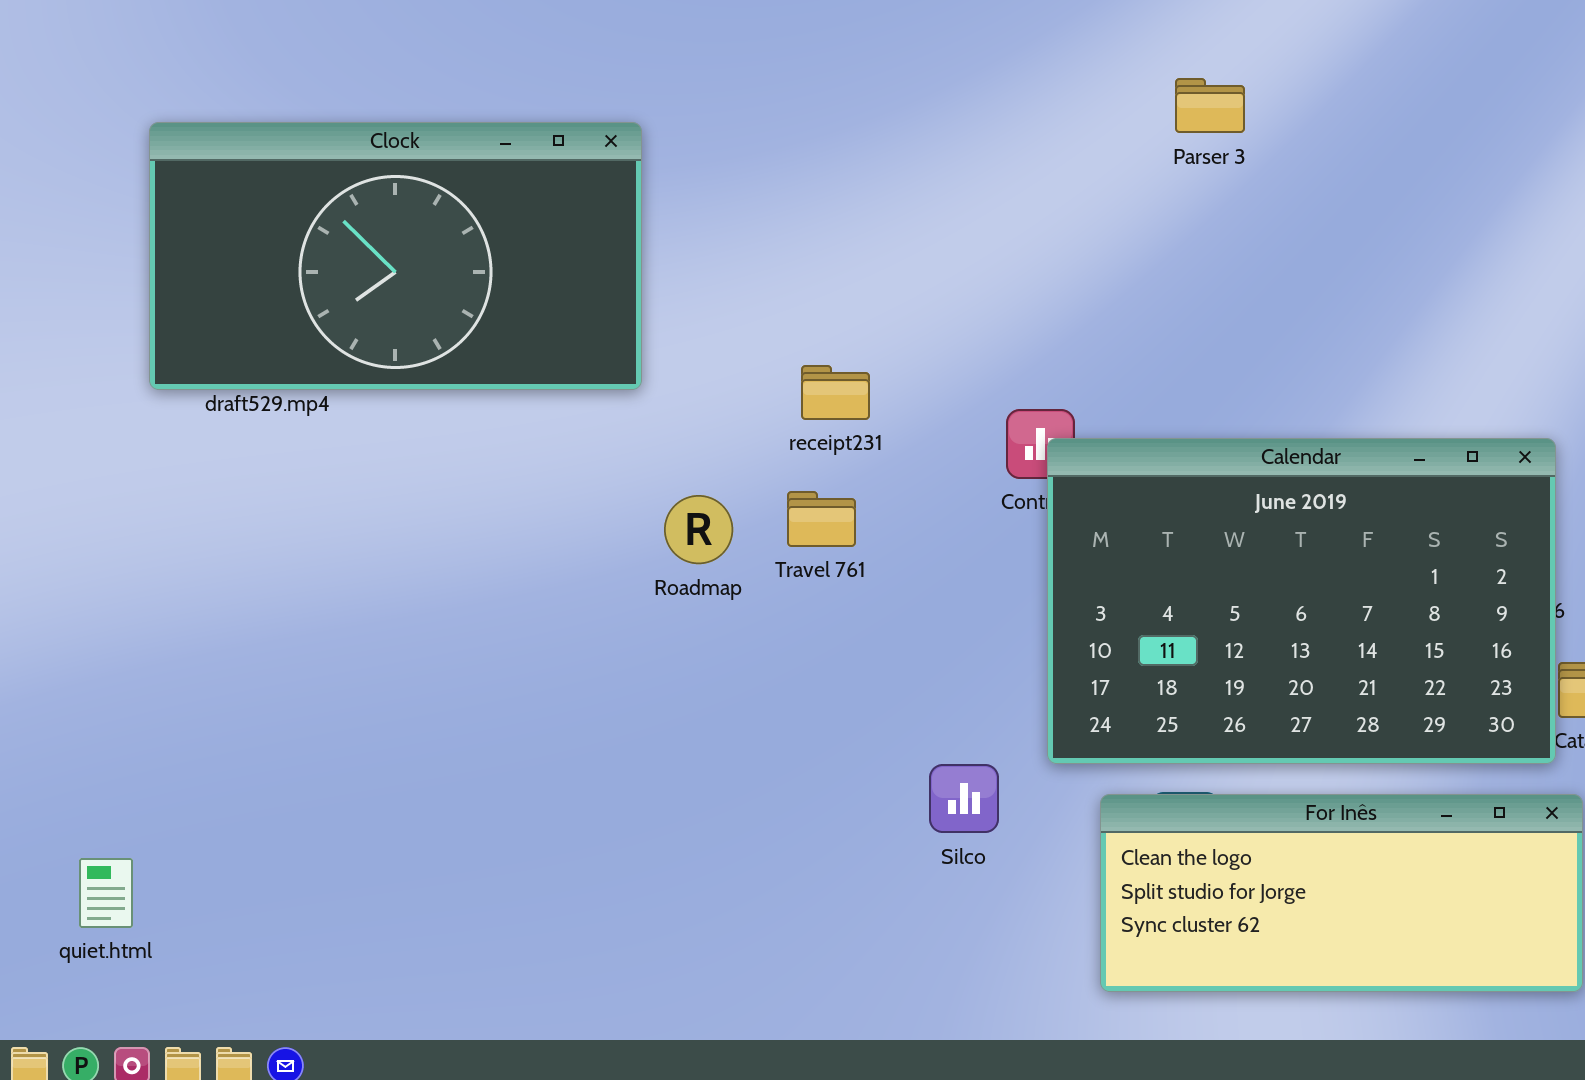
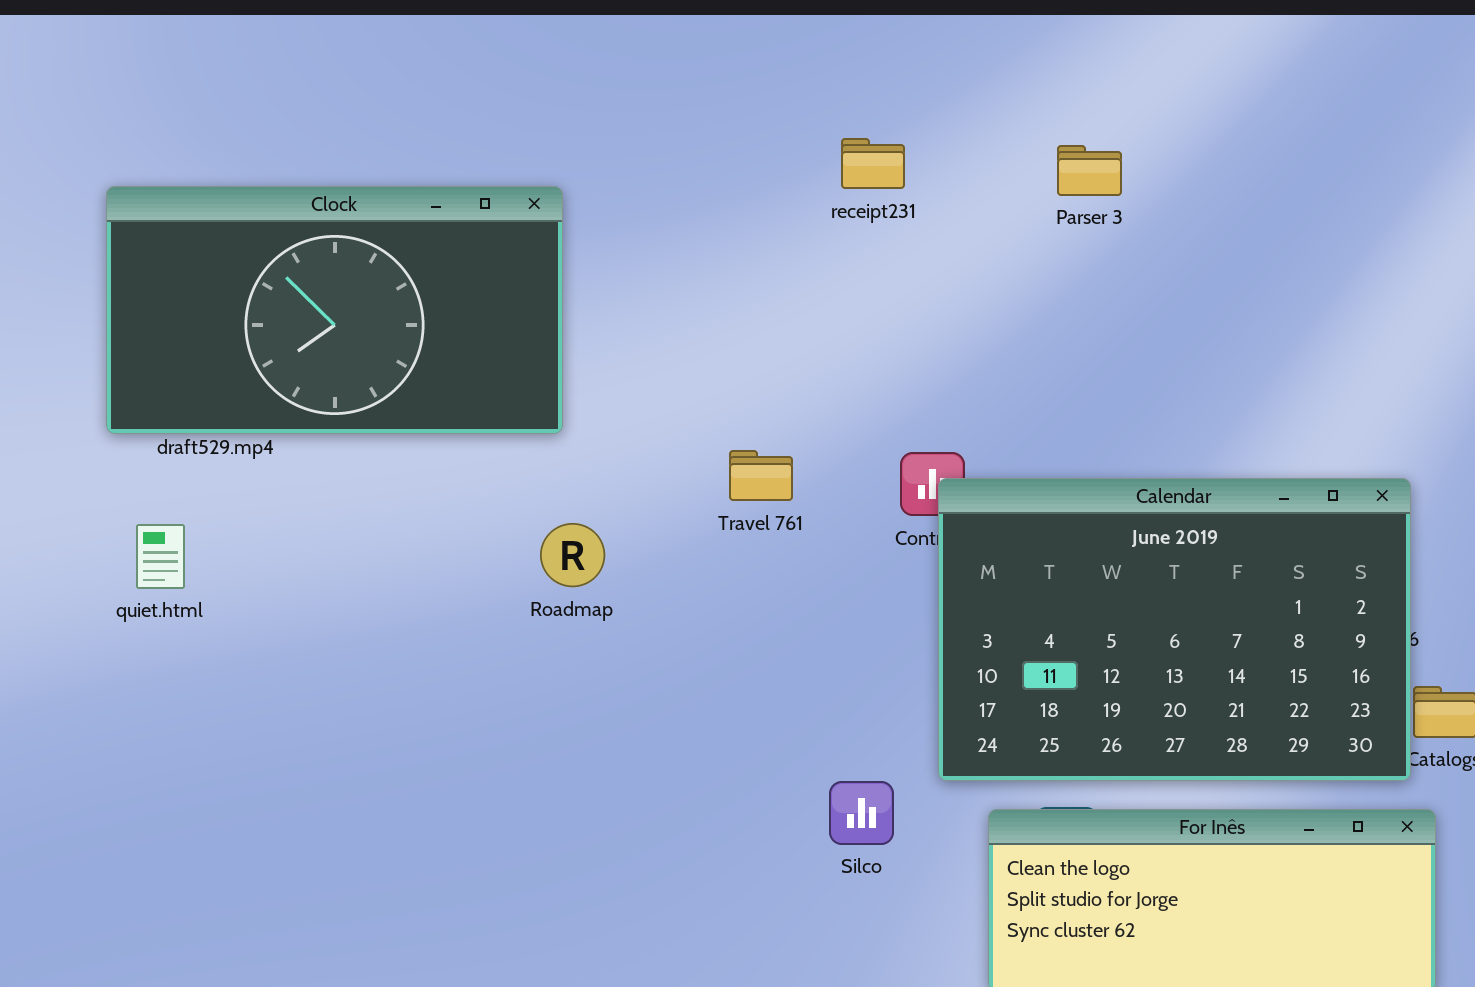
receipt231: [801,365,870,420] -> [841,138,905,189], moved
Travel 761: [787,491,856,547] -> [729,450,793,501], moved
Roadmap: [664,495,733,564] -> [540,523,605,587], moved
quiet.html: [79,858,133,928] -> [136,524,185,589], moved

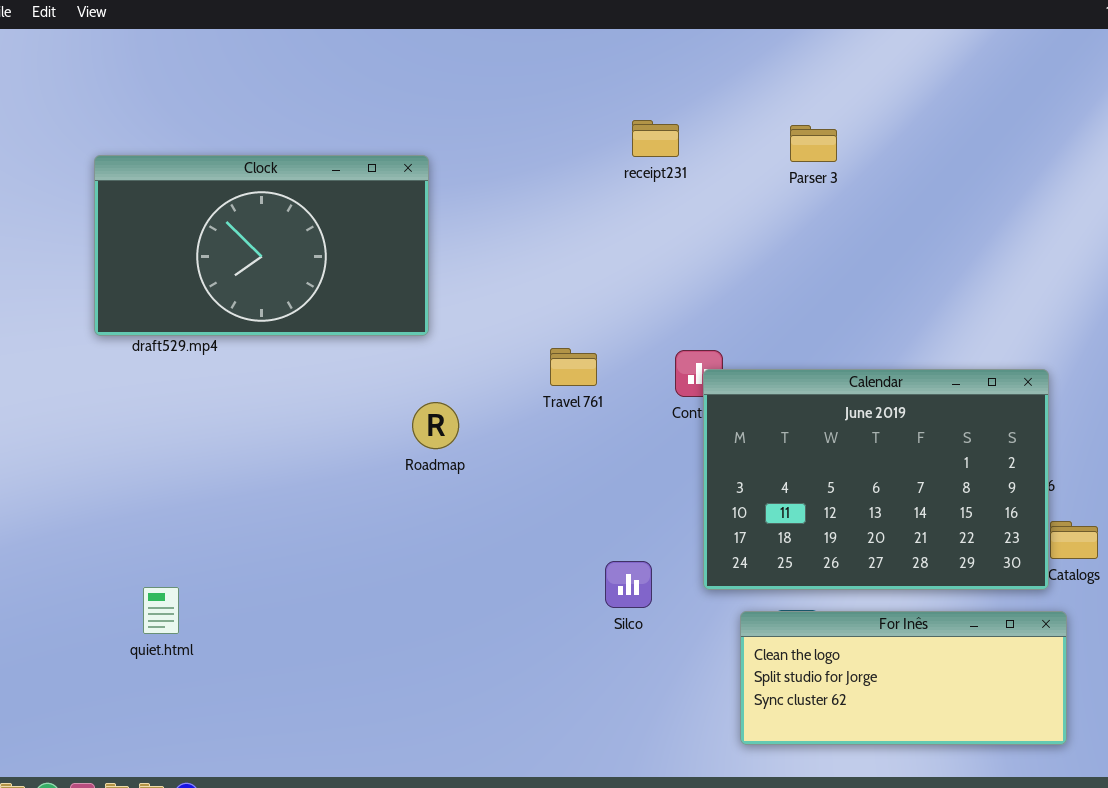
quiet.html: [136,524,185,589] -> [143,587,179,634], moved
Silco: [829,781,894,845] -> [605,561,652,608], moved

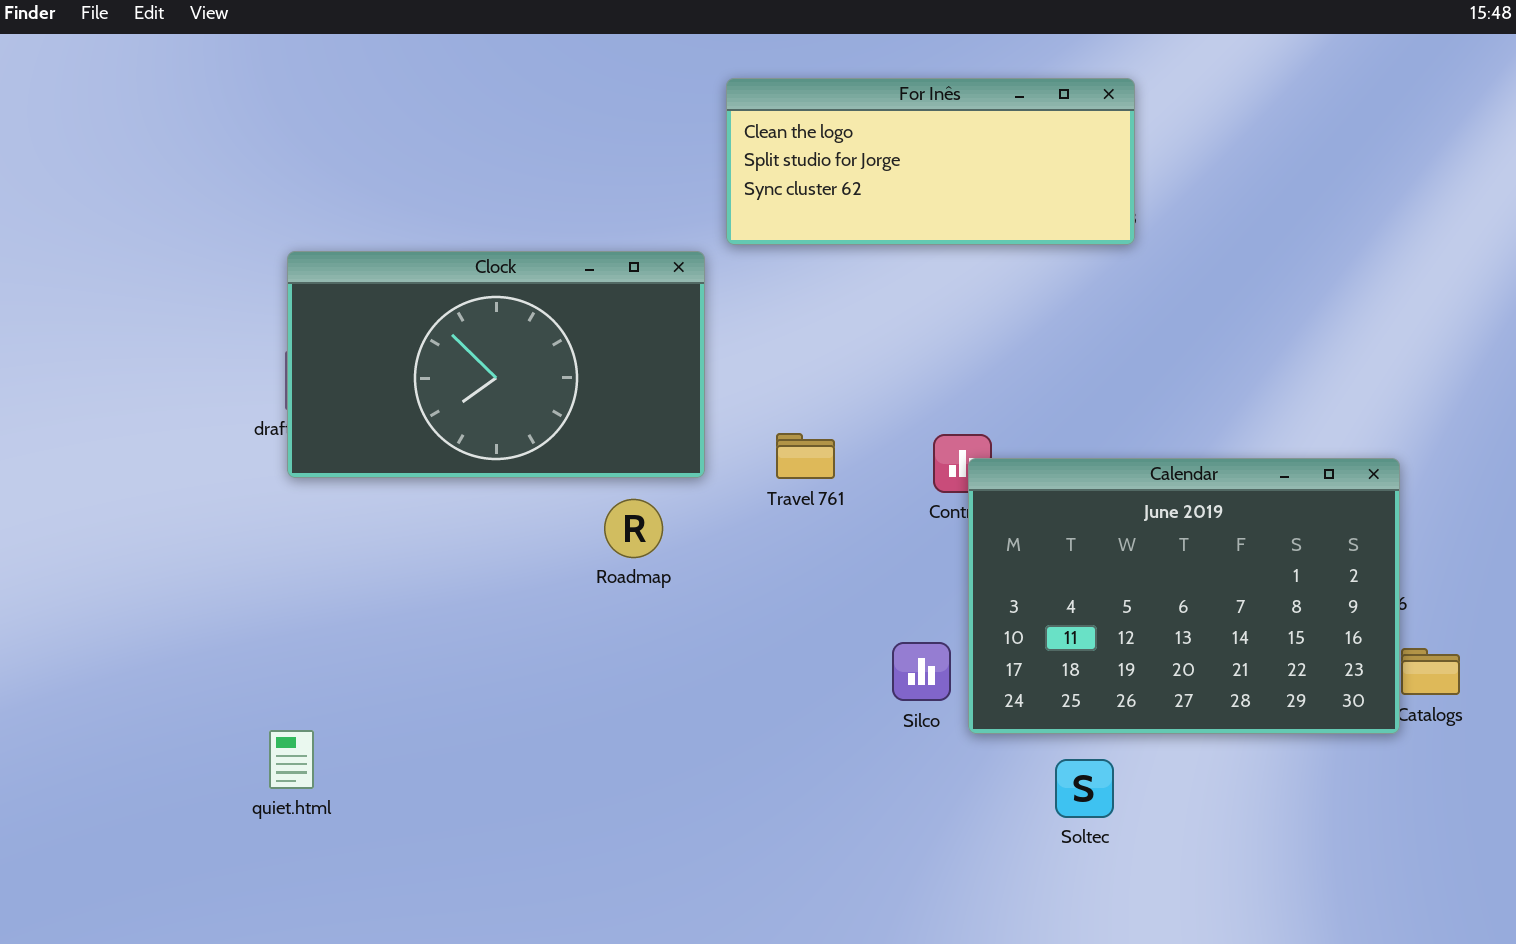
Clock: [94,155,429,336] -> [287,251,705,478], moved
Silco: [605,561,652,608] -> [892,642,951,701], moved
For Inês: [740,611,1067,745] -> [726,78,1135,245], moved

